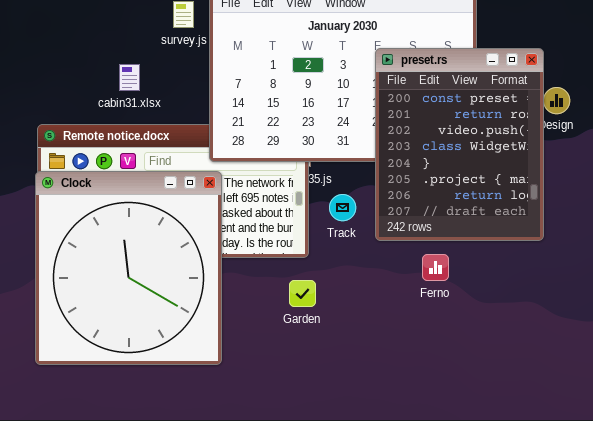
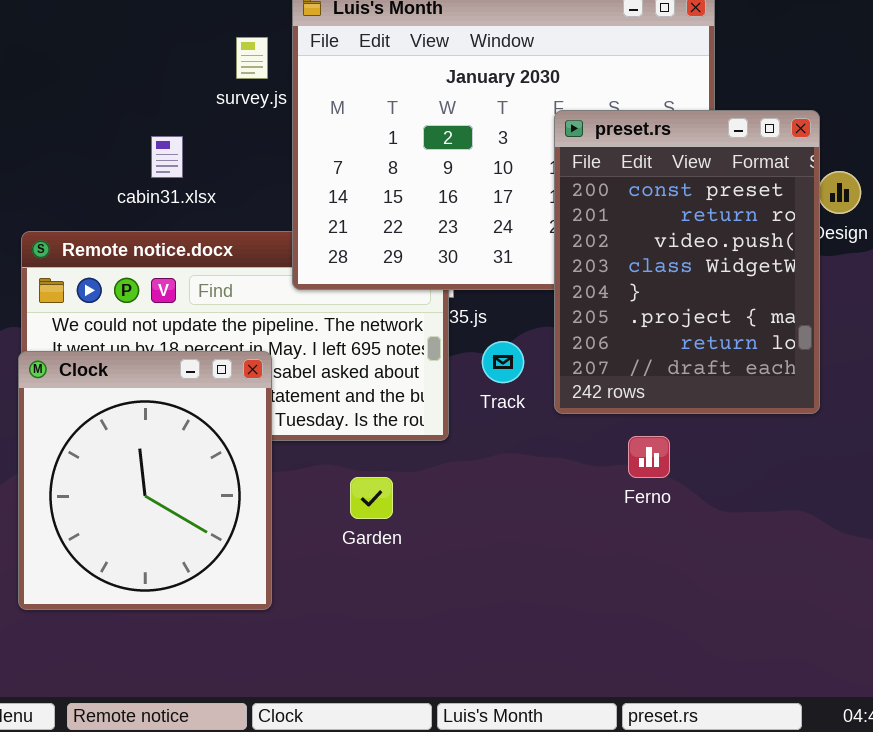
Clock: [35,171,222,365] -> [18,351,272,610], resized
Garden: [289,280,316,307] -> [350,477,393,519], moved

